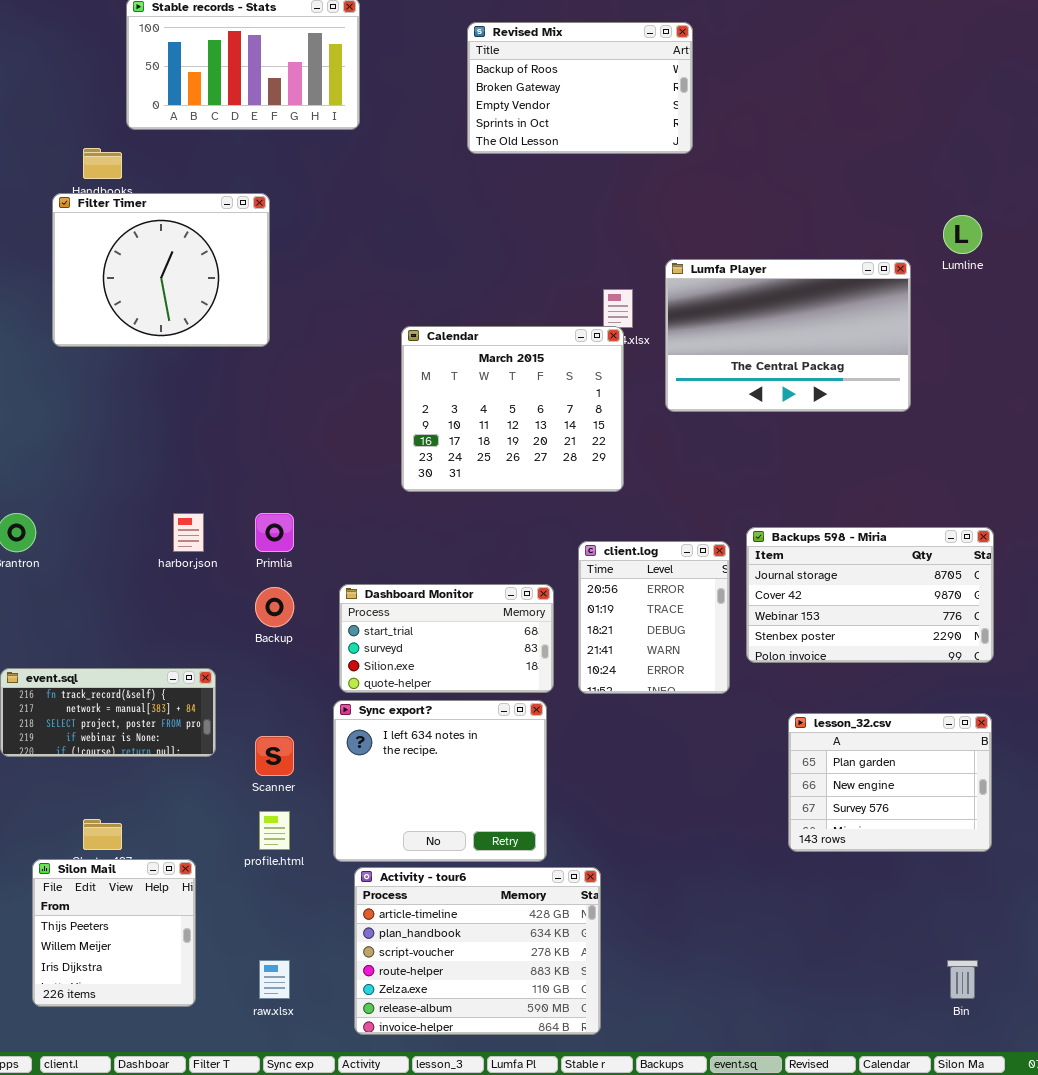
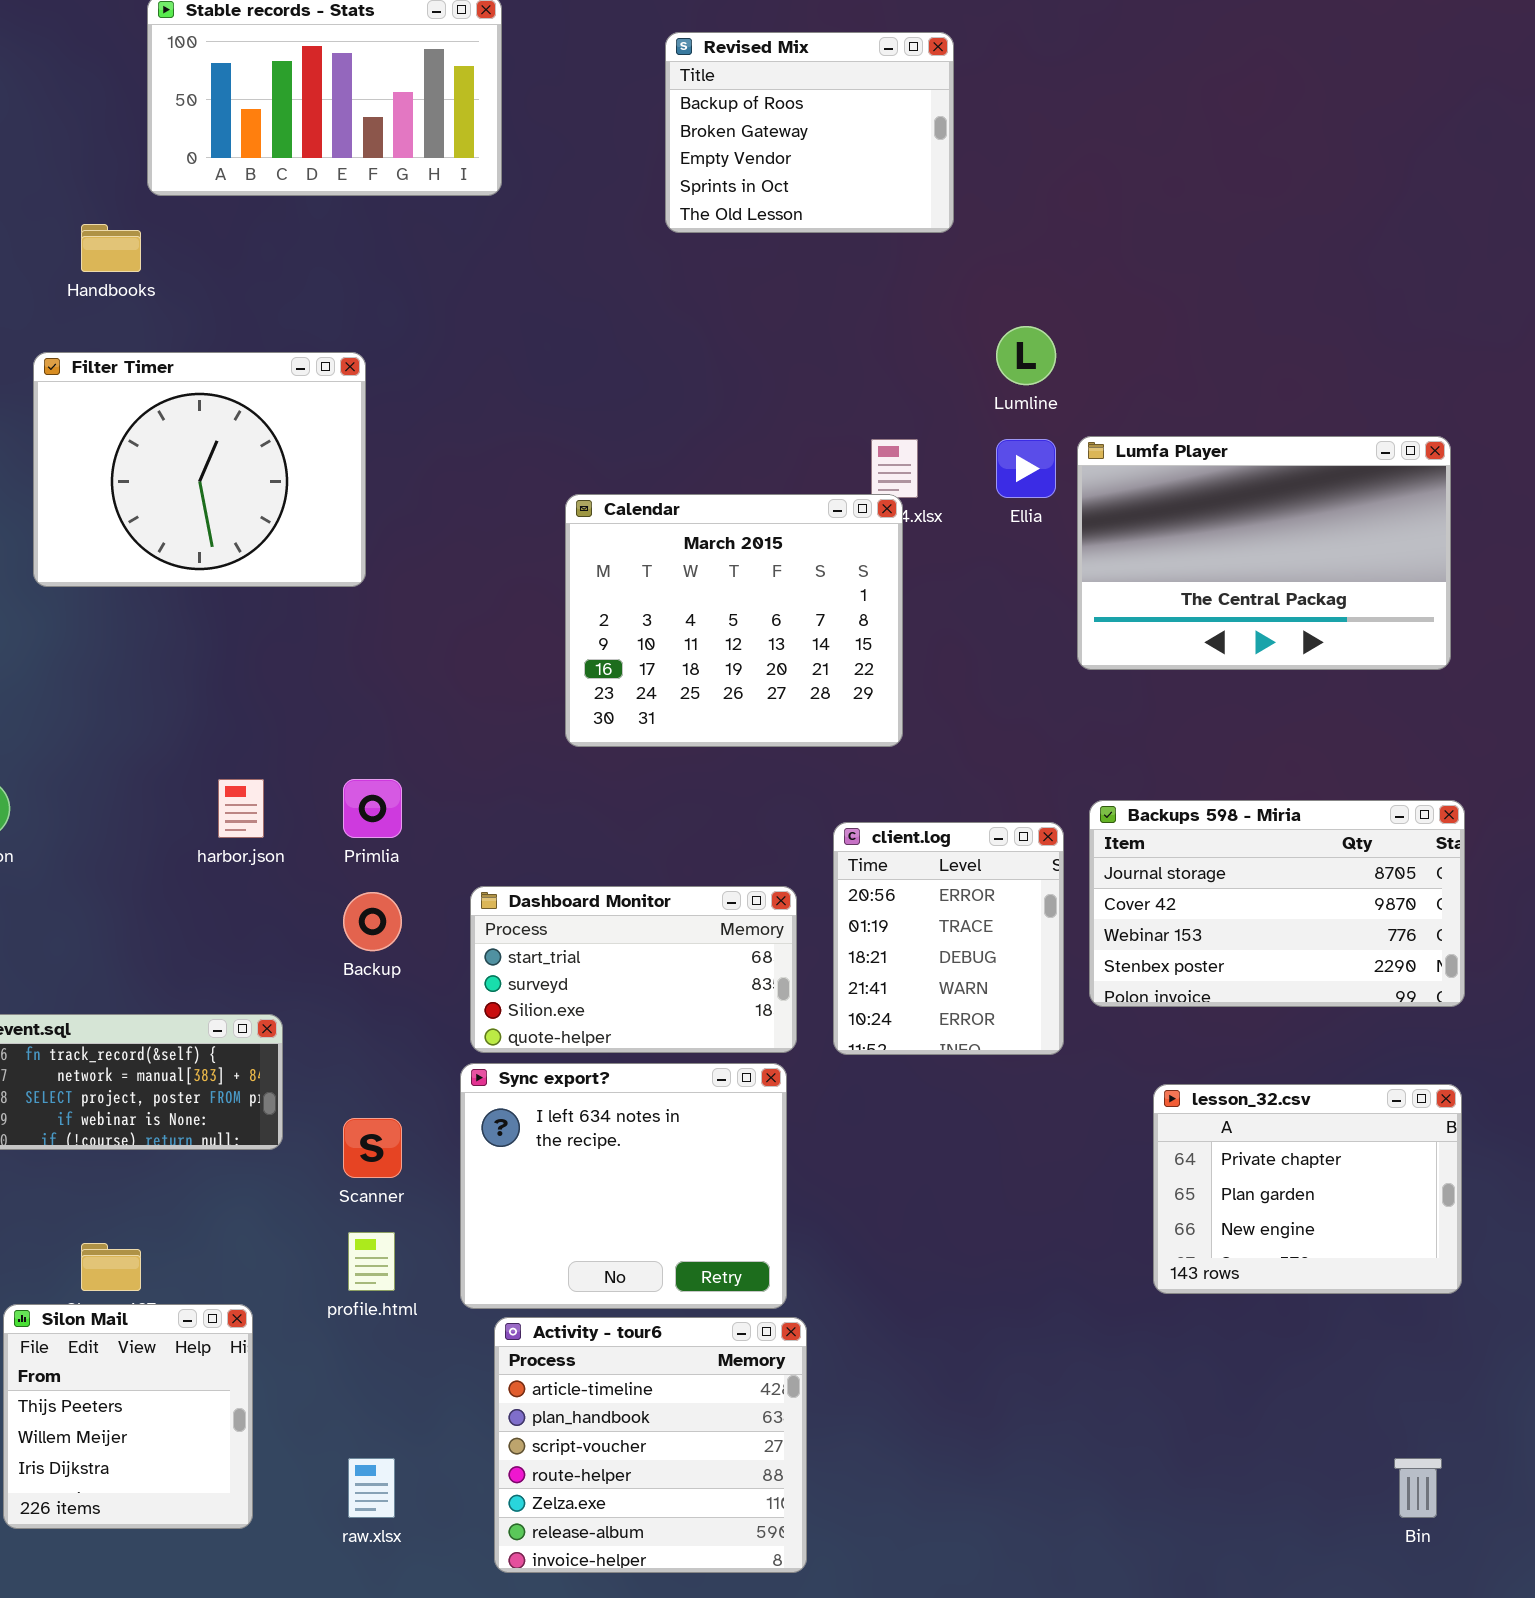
Revised Mix: [467,22,693,154] -> [665,32,954,233], resized
Filter Timer: [52,193,270,347] -> [33,352,366,587], moved
Lumline: [943,215,982,254] -> [996,326,1056,385], moved
Lumfa Player: [665,259,911,412] -> [1077,436,1451,670], moved
lesson_32.csv: [788,713,992,852] -> [1153,1084,1462,1294], scrolled up 1 row
Activity - tour6: [354,867,601,1035] -> [494,1317,807,1573], resized

